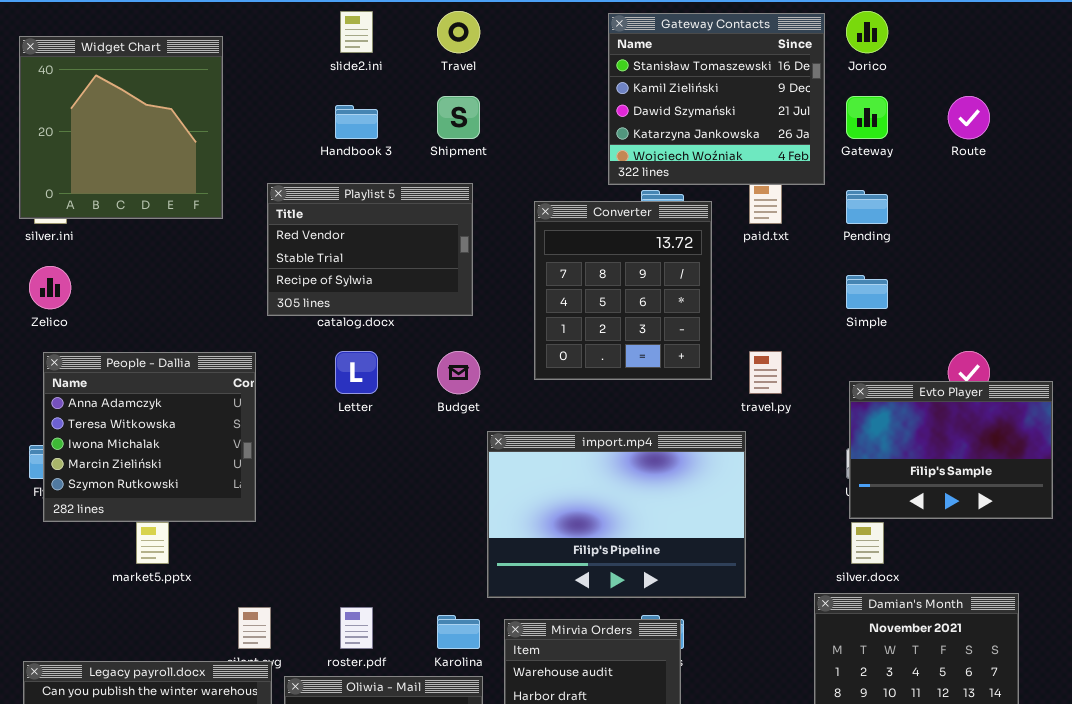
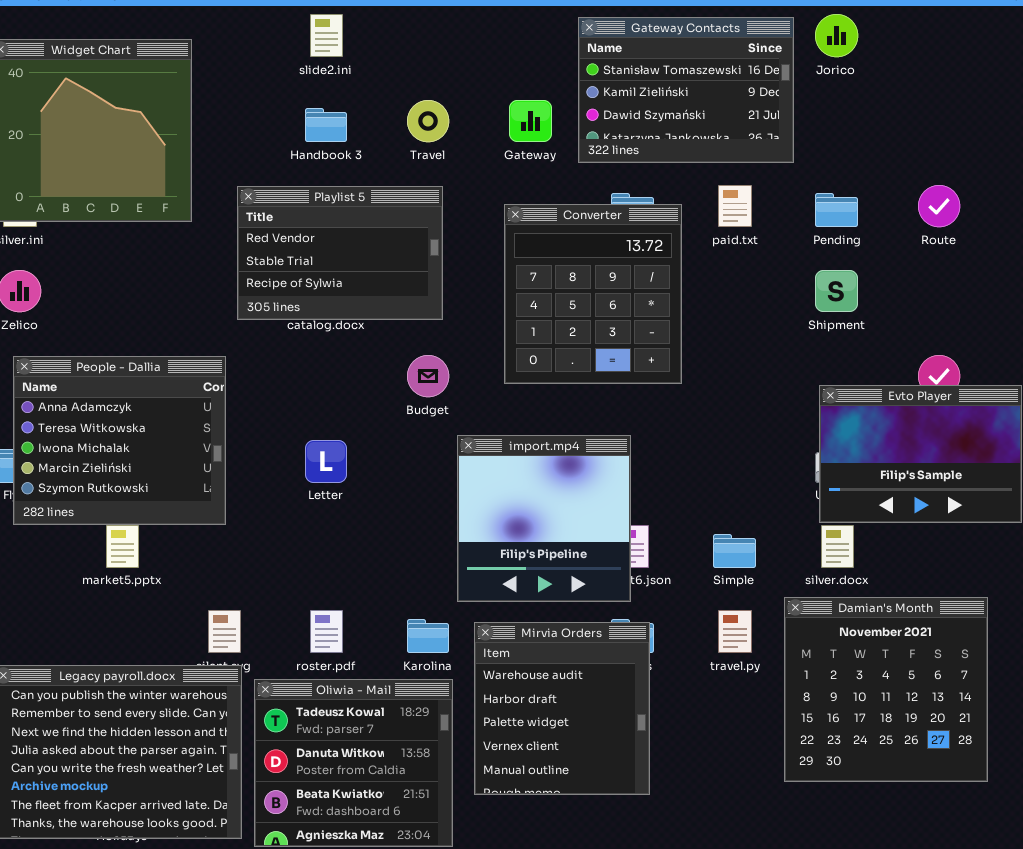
Travel: [437,11,480,53] -> [407,100,449,142], moved
Gateway Contacts: [608,13,825,185] -> [578,17,794,163], resized
Shipment: [437,96,480,139] -> [815,270,858,312], moved
Gateway: [846,96,888,139] -> [509,100,552,142], moved
Route: [948,96,990,139] -> [918,185,960,227], moved
Simple: [846,275,888,309] -> [713,534,756,568], moved
Letter: [335,351,378,394] -> [305,440,347,483], moved
travel.py: [749,351,782,394] -> [718,610,752,653], moved
import.mp4: [487,431,746,598] -> [457,435,631,602], resized

